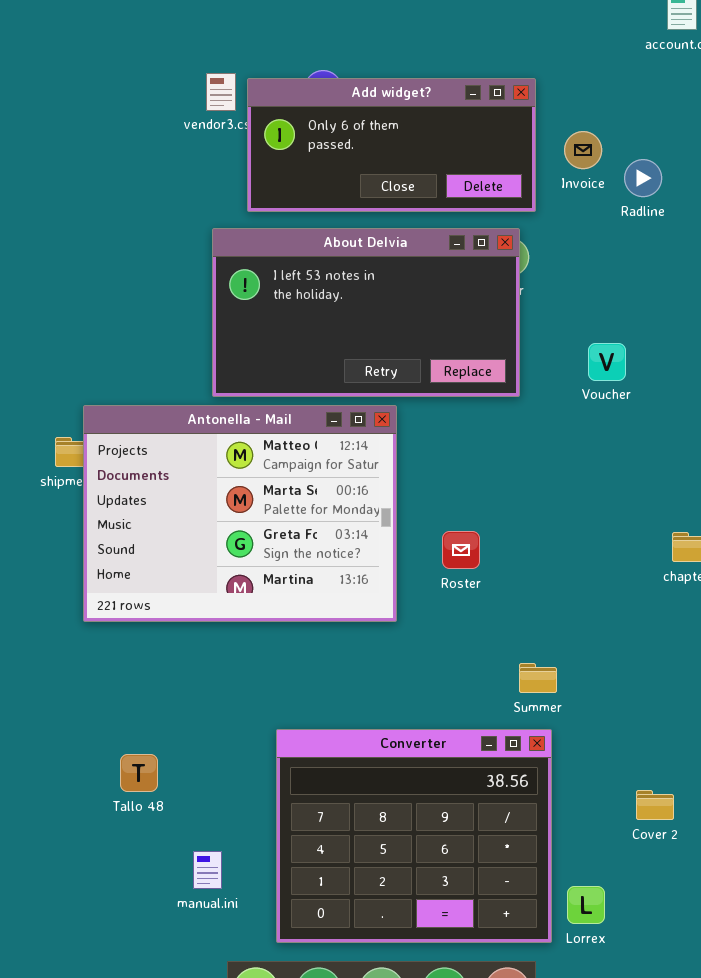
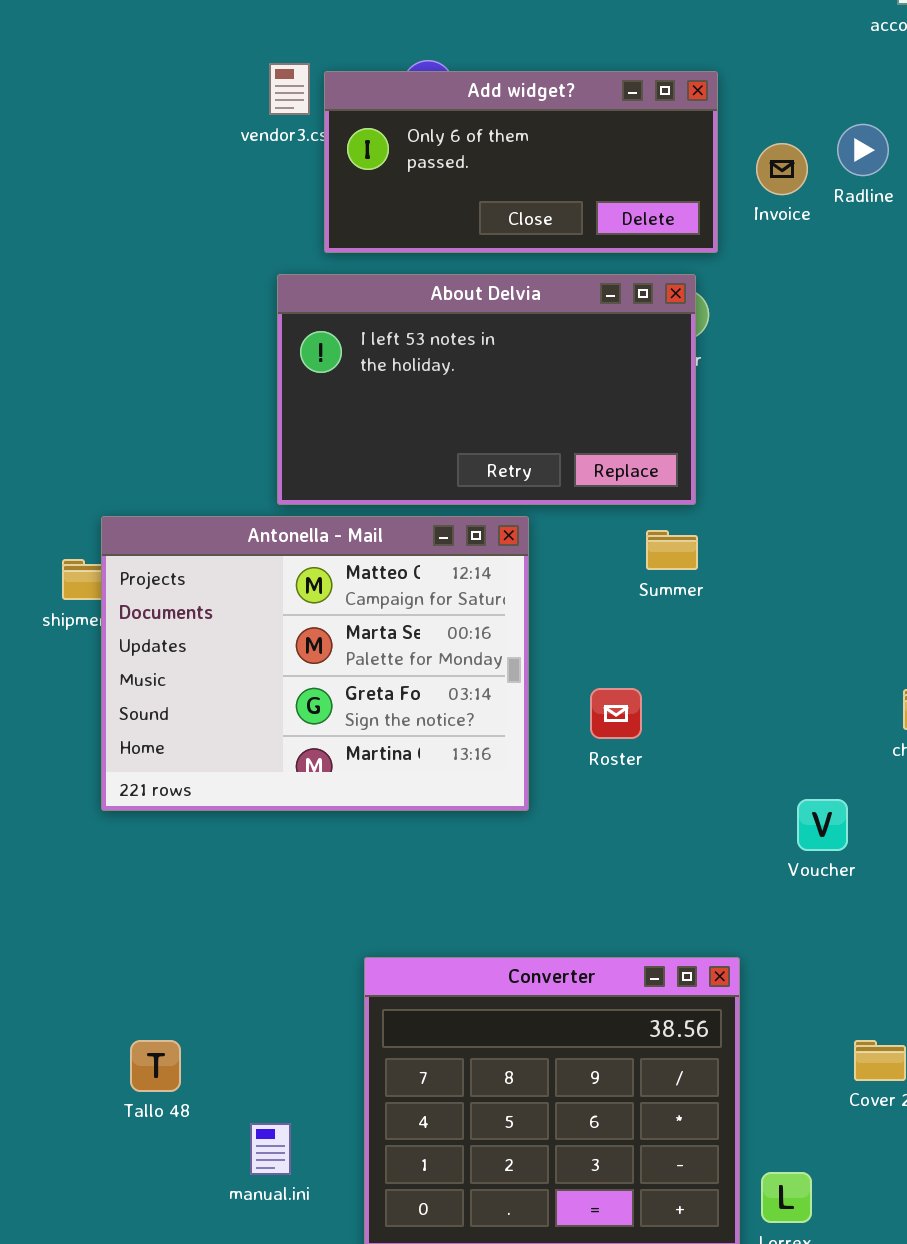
Radline: [624,159,662,197] -> [837,124,889,176], moved
Voucher: [588,343,626,381] -> [797,799,848,851], moved
Summer: [519,663,557,693] -> [646,530,698,570], moved
Tallo 48: [120,754,158,792] -> [130,1040,181,1092], moved

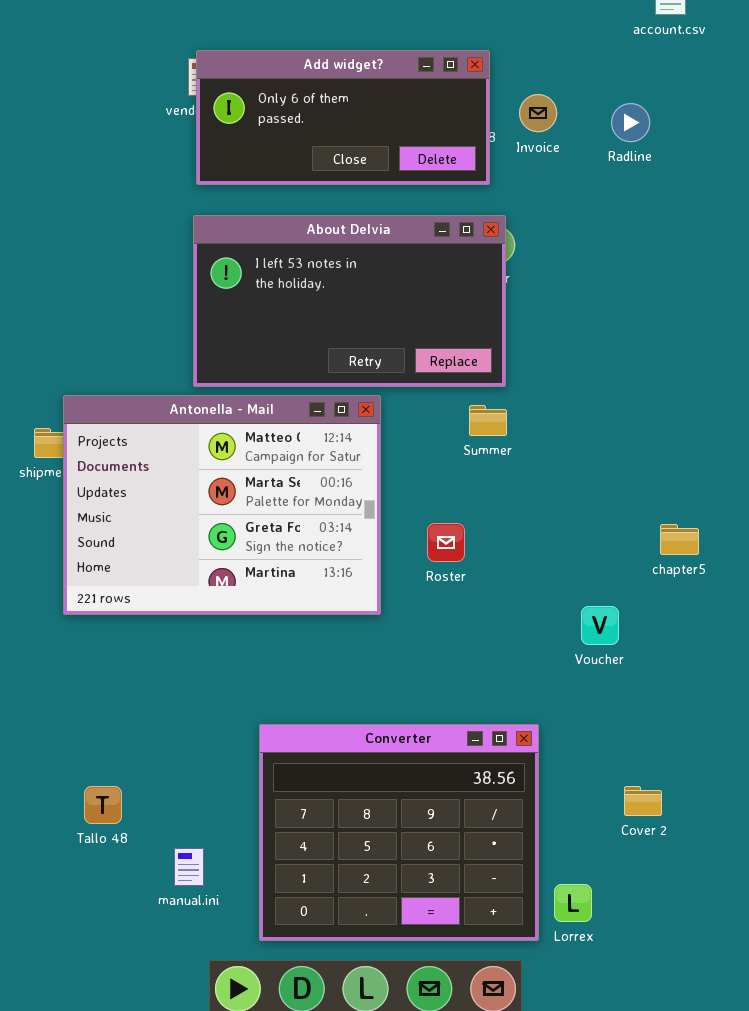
Add widget?: [324,71,718,253] -> [196,50,490,185], moved
Invoice: [756,143,808,195] -> [519,94,557,132], moved

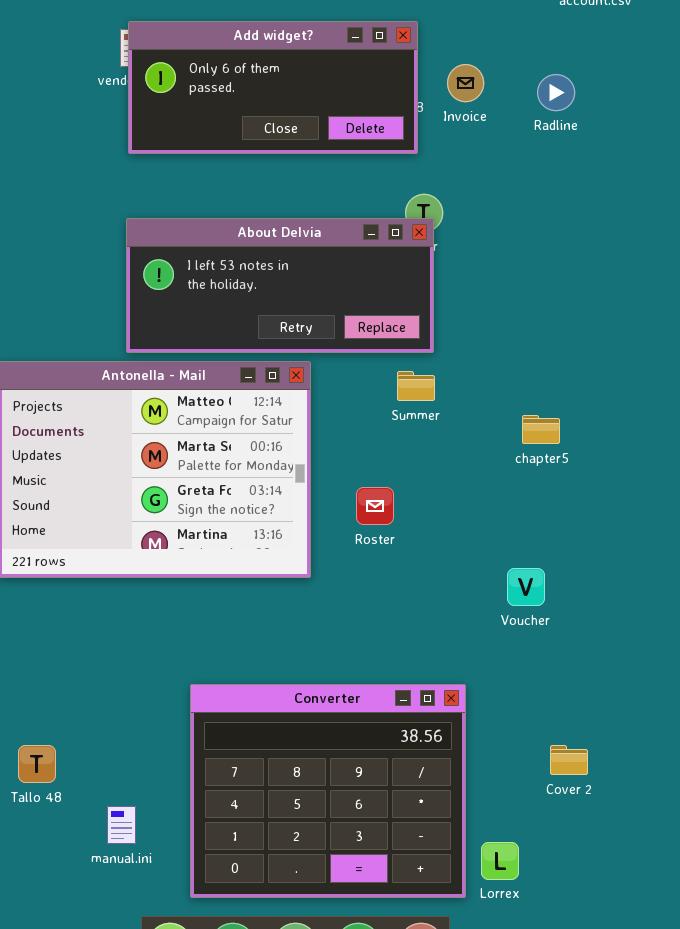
About Delvia: [193,215,506,387] -> [126,218,434,353], resized
chapter5: [660,524,699,555] -> [522,415,560,444], moved

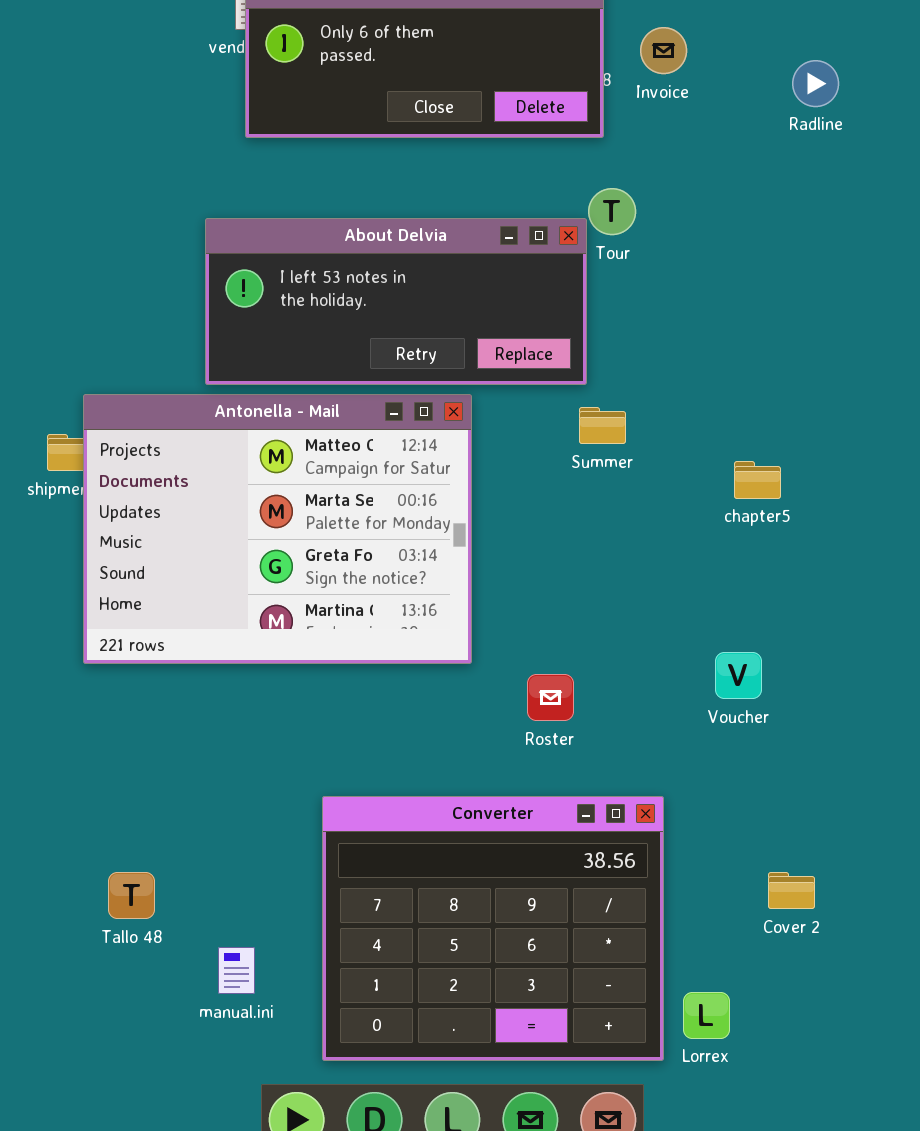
Radline: [537,74,575,111] -> [792,60,839,107], moved
About Delvia: [126,218,434,353] -> [205,218,587,385], moved
Roster: [356,487,394,525] -> [527,674,574,721], moved

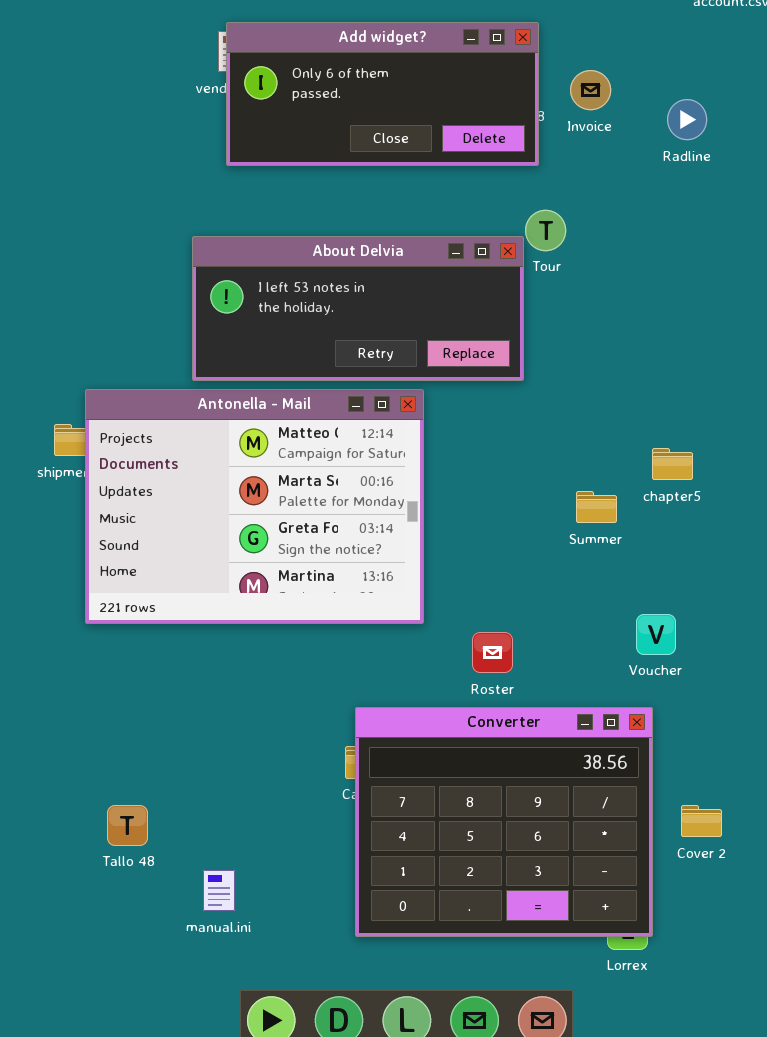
Radline: [792,60,839,107] -> [667,99,707,140], moved
Summer: [579,407,626,444] -> [576,491,617,523], moved
Converter: [322,796,664,1061] -> [355,707,653,937], moved

